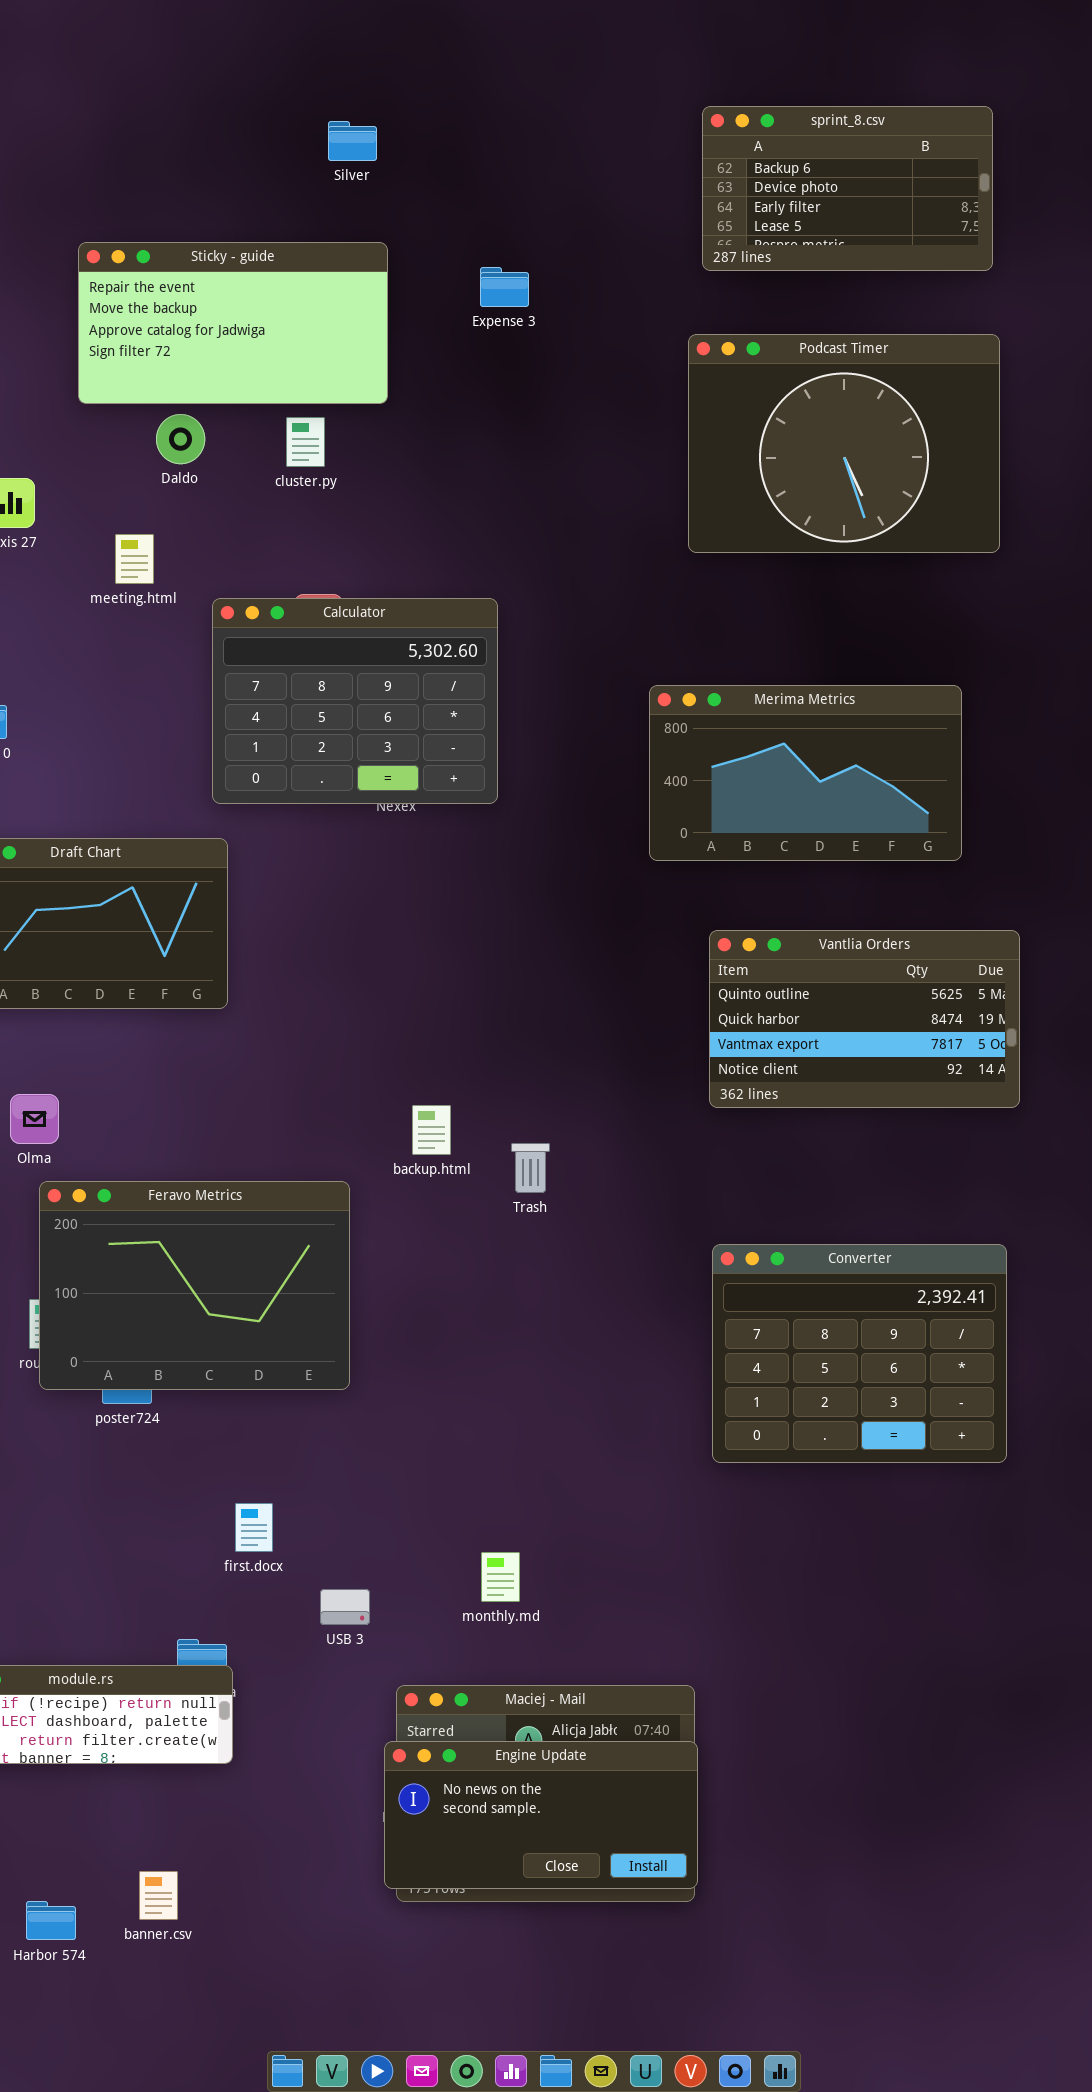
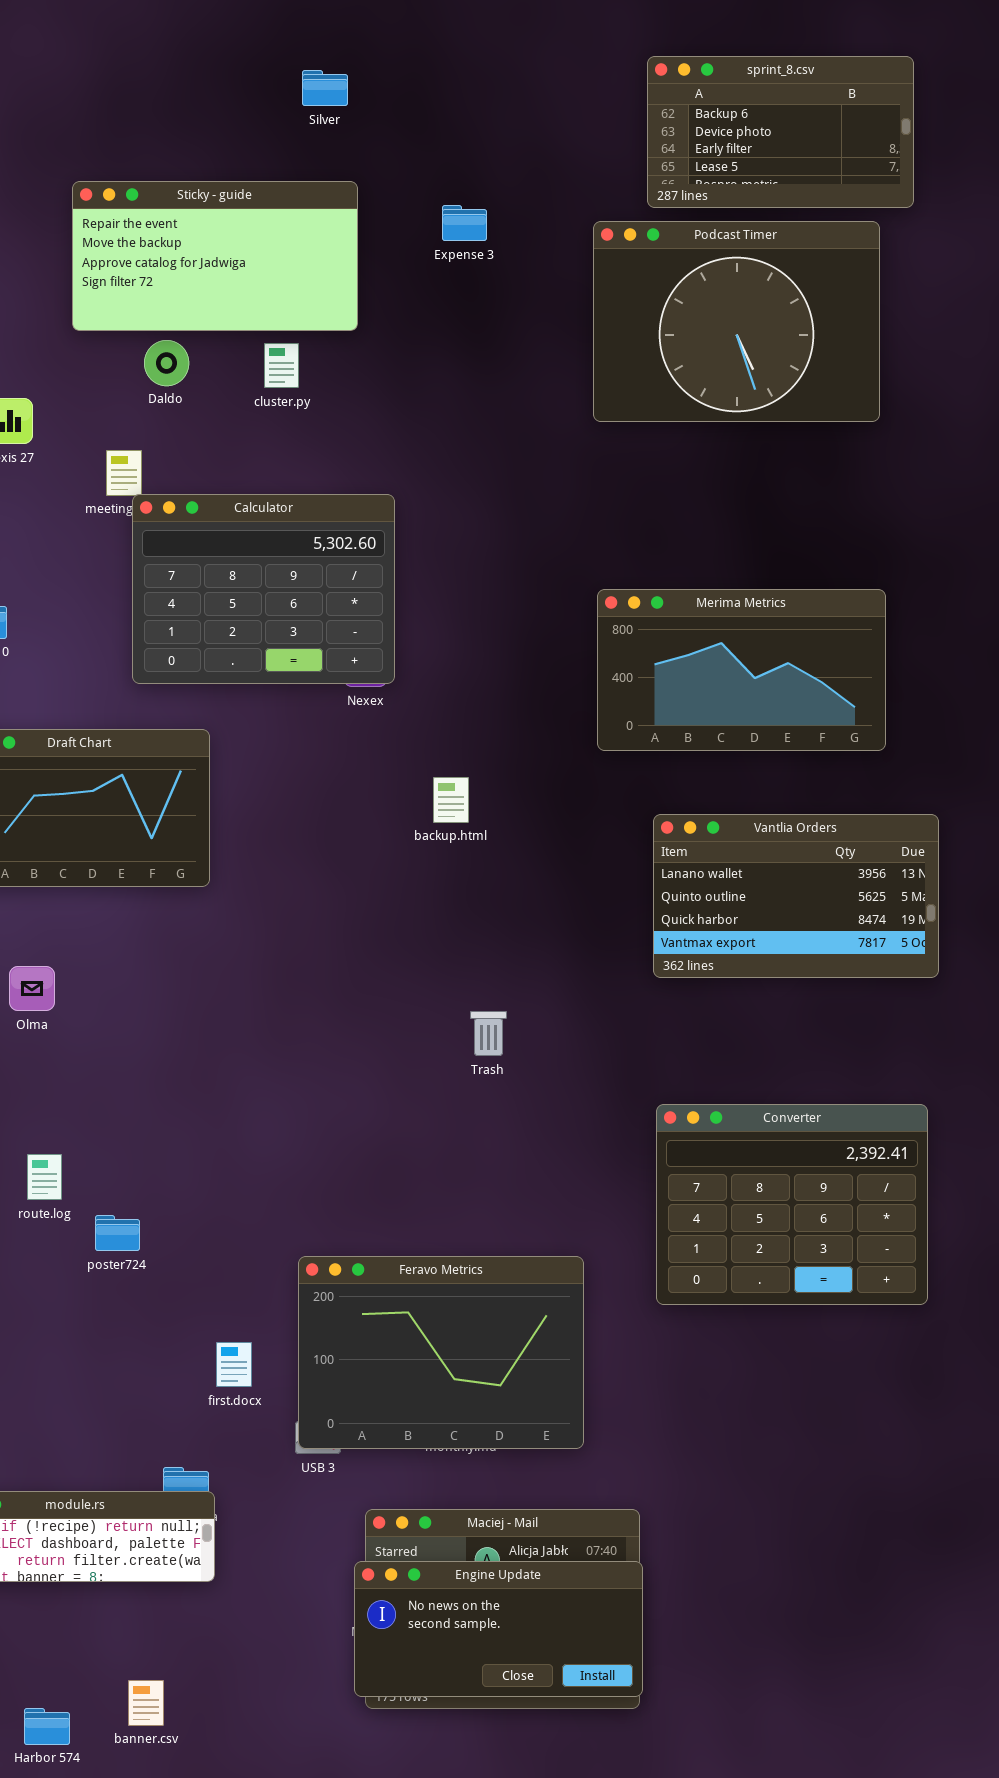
Podcast Timer: [688,334,1000,553] -> [593,221,880,422], moved
Calculator: [212,598,498,804] -> [132,494,395,684], moved
Vantlia Orders: [709,930,1020,1108] -> [653,814,939,978], scrolled up 1 row
backup.html: [412,1105,451,1155] -> [433,777,469,823], moved
Feravo Metrics: [39,1181,350,1390] -> [298,1256,584,1449], moved

